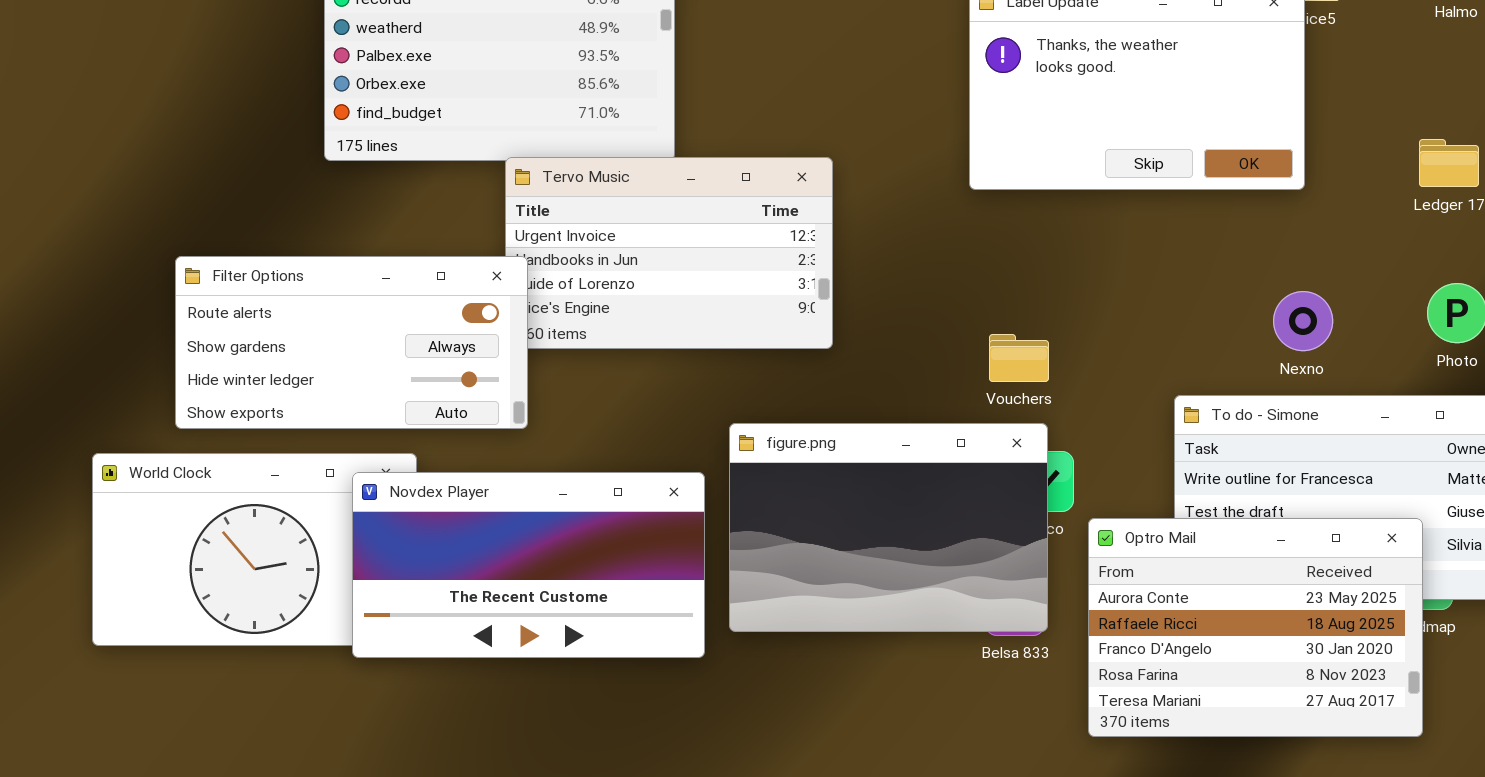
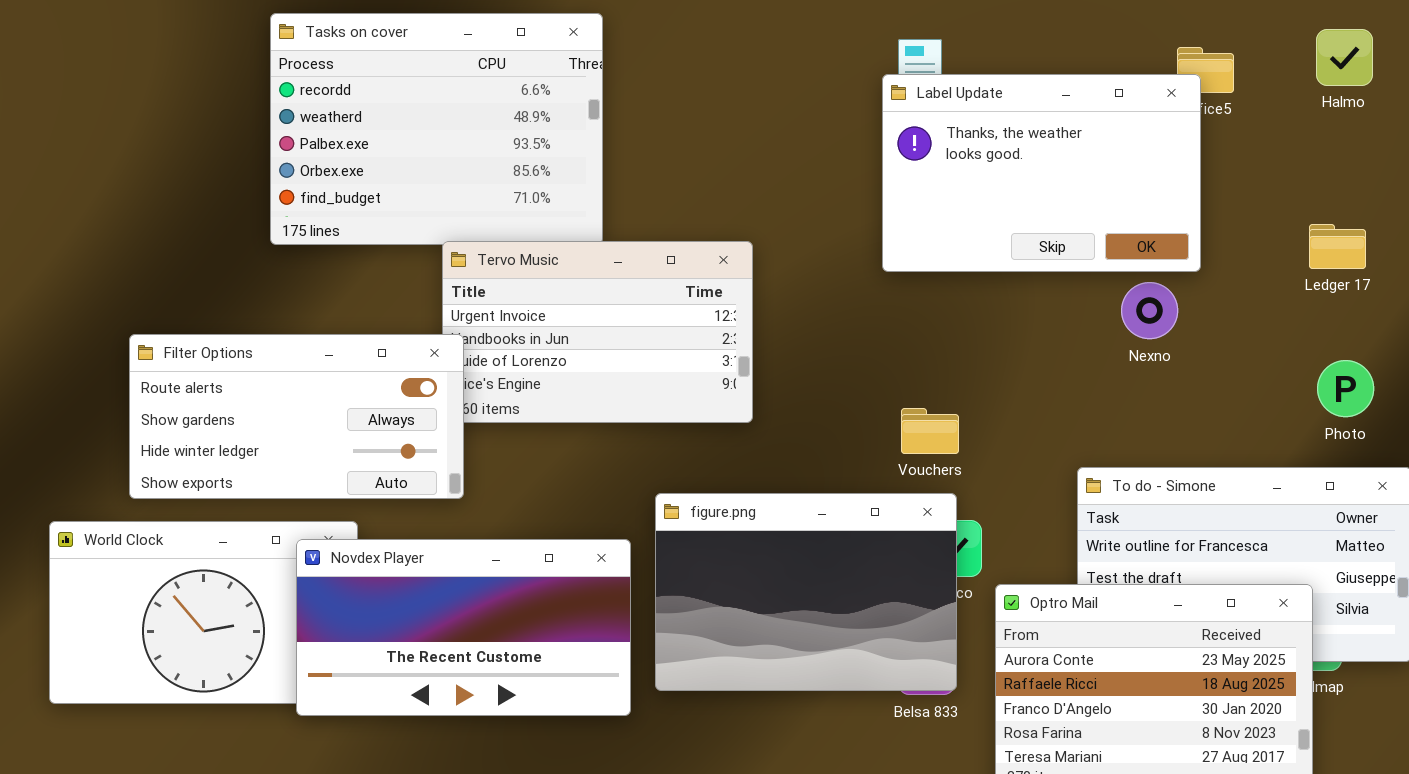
Nexno: [1273,291,1333,351] -> [1121,282,1178,339], moved

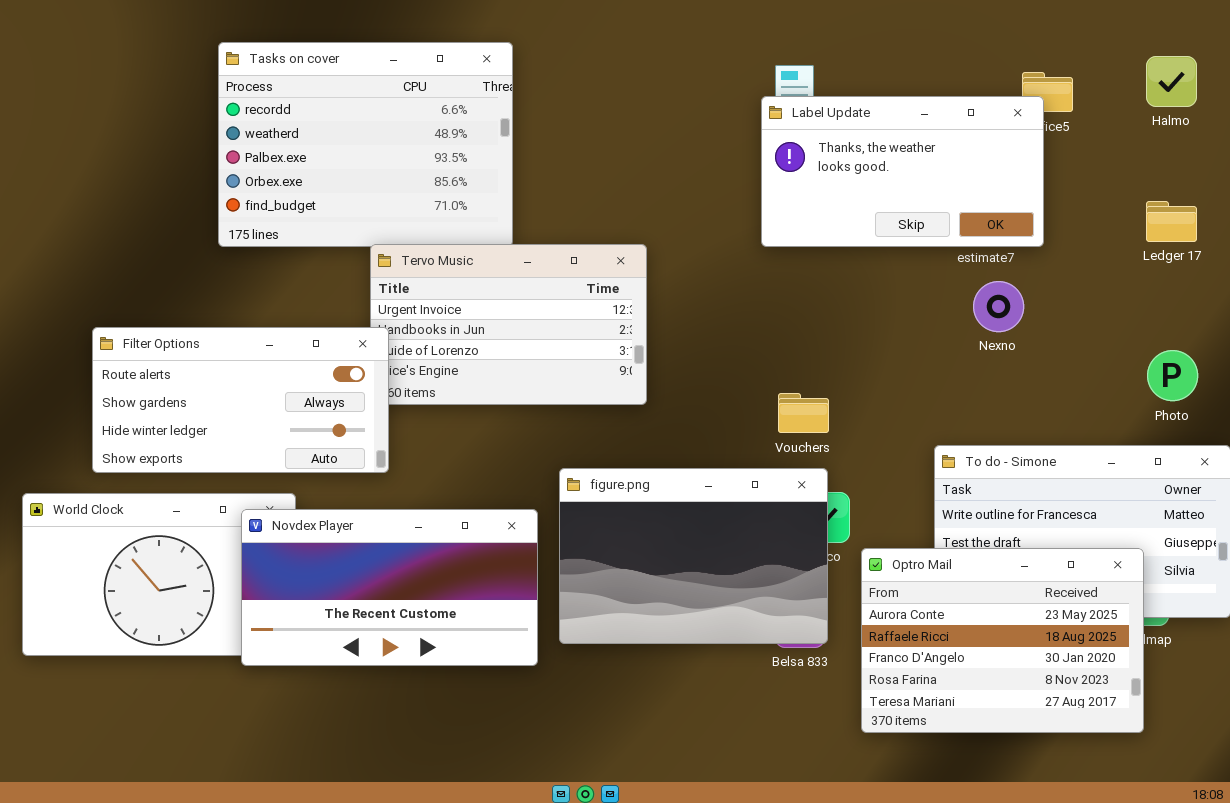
Label Update: [882,74,1201,272] -> [761,96,1044,247], resized
Ledger 17: [1309,224,1366,269] -> [1146,201,1197,242], moved

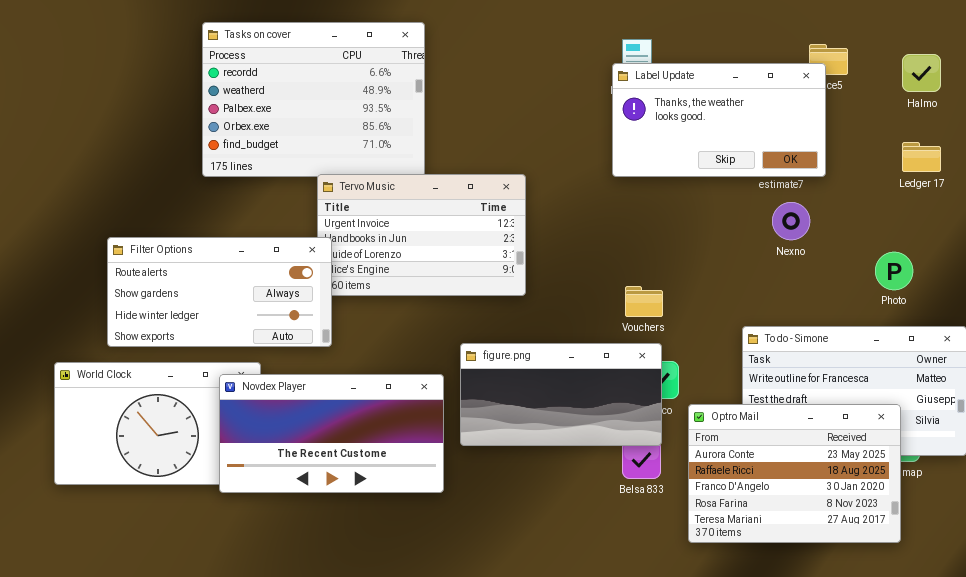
Halmo: [1146,56,1197,107] -> [902,54,941,92], moved
Photo: [1147,350,1198,401] -> [875,252,913,290], moved
figure.png: [559,468,828,644] -> [460,343,662,446], resized

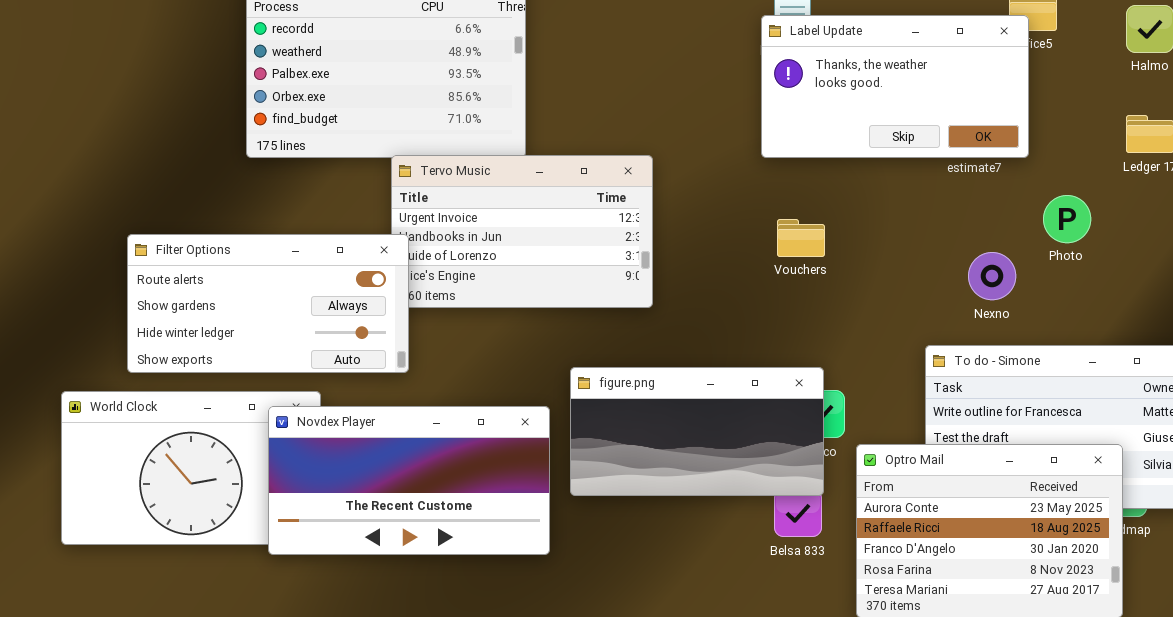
Nexno: [772,202,810,240] -> [968,252,1016,300], moved
Photo: [875,252,913,290] -> [1043,195,1091,243], moved
Vouchers: [625,286,663,317] -> [777,219,825,257], moved

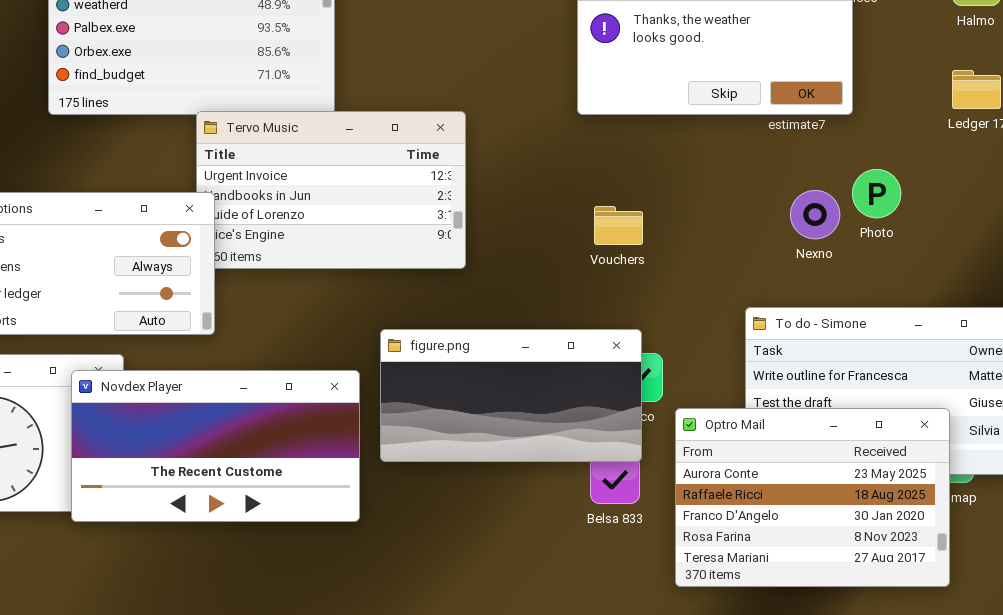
Photo: [1043,195,1091,243] -> [852,169,901,218], moved
Vouchers: [777,219,825,257] -> [594,206,643,245], moved
Nexno: [968,252,1016,300] -> [790,190,840,239], moved

